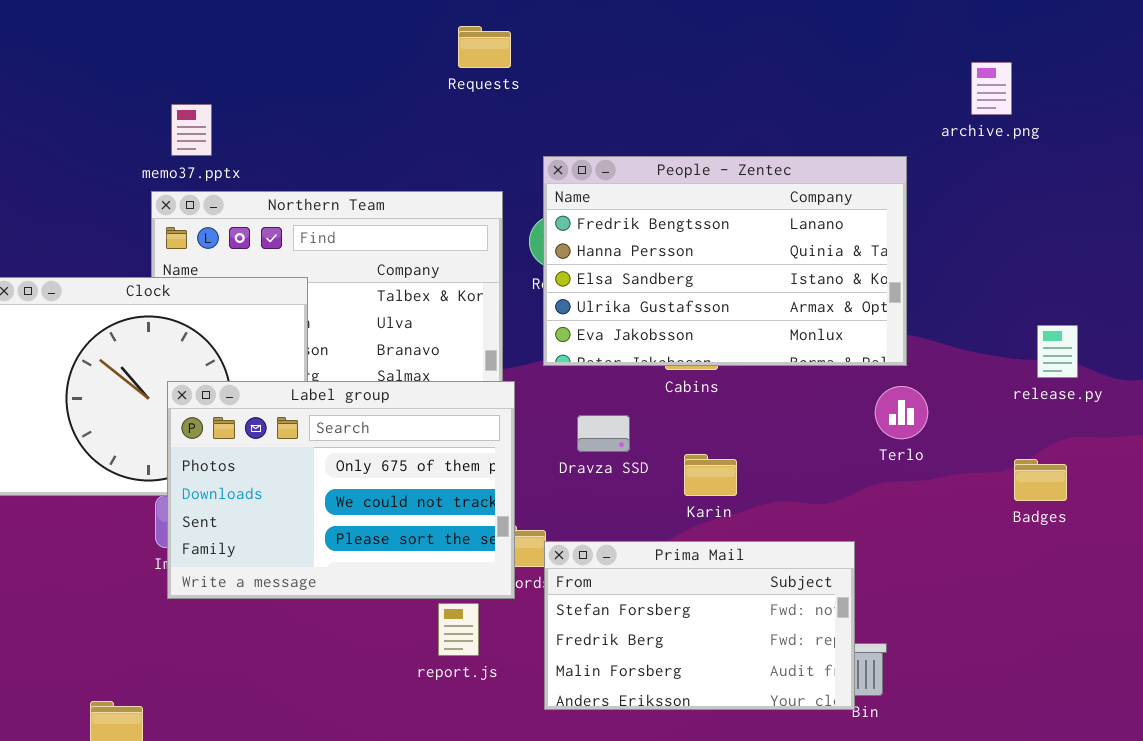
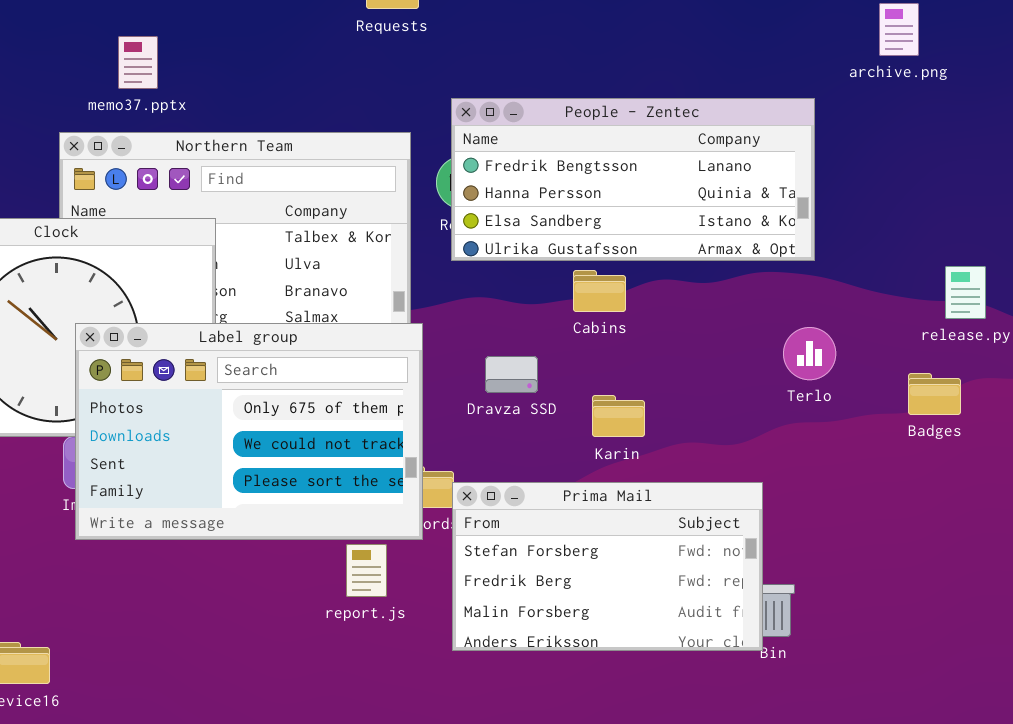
memo37.pptx: [171,104,212,156] -> [118,36,158,89], moved
People - Zentec: [543,156,907,366] -> [451,98,815,261], resized
Badges: [1014,459,1067,501] -> [908,373,961,415], moved

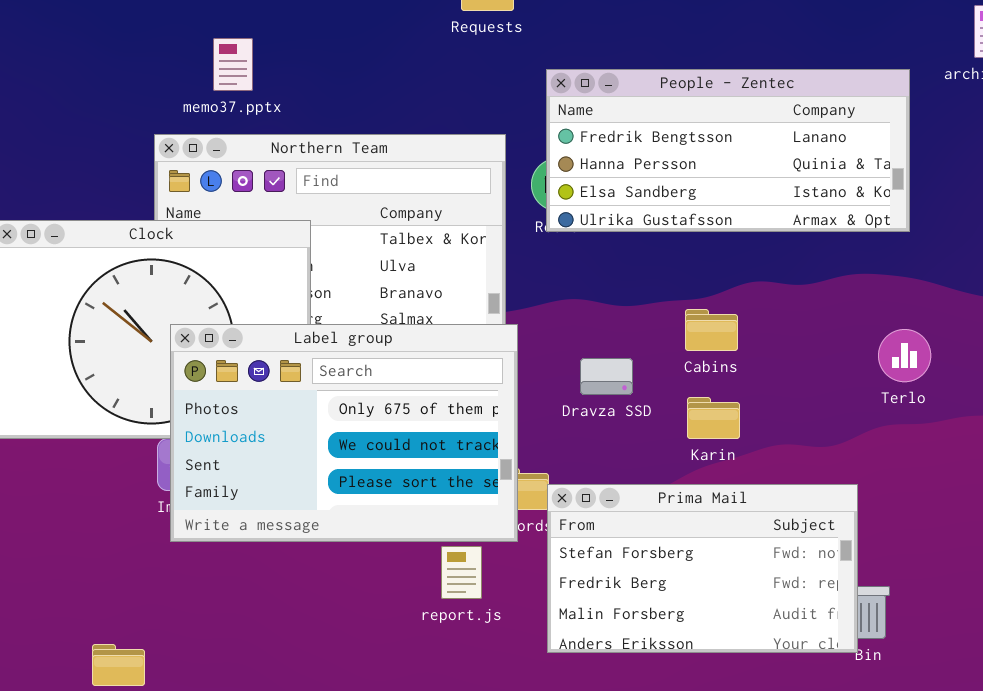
People - Zentec: [451,98,815,261] -> [546,69,910,232], moved
Cabins: [573,270,626,312] -> [685,309,738,351], moved

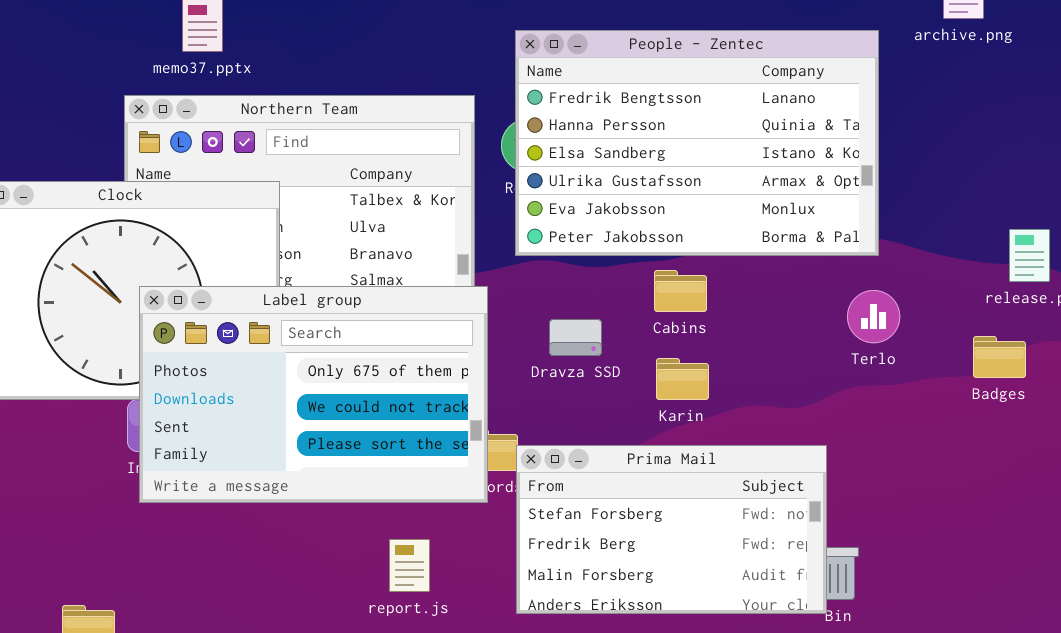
People - Zentec: [546,69,910,232] -> [515,30,879,256], resized
report.js: [441,546,482,599] -> [389,539,430,592], moved

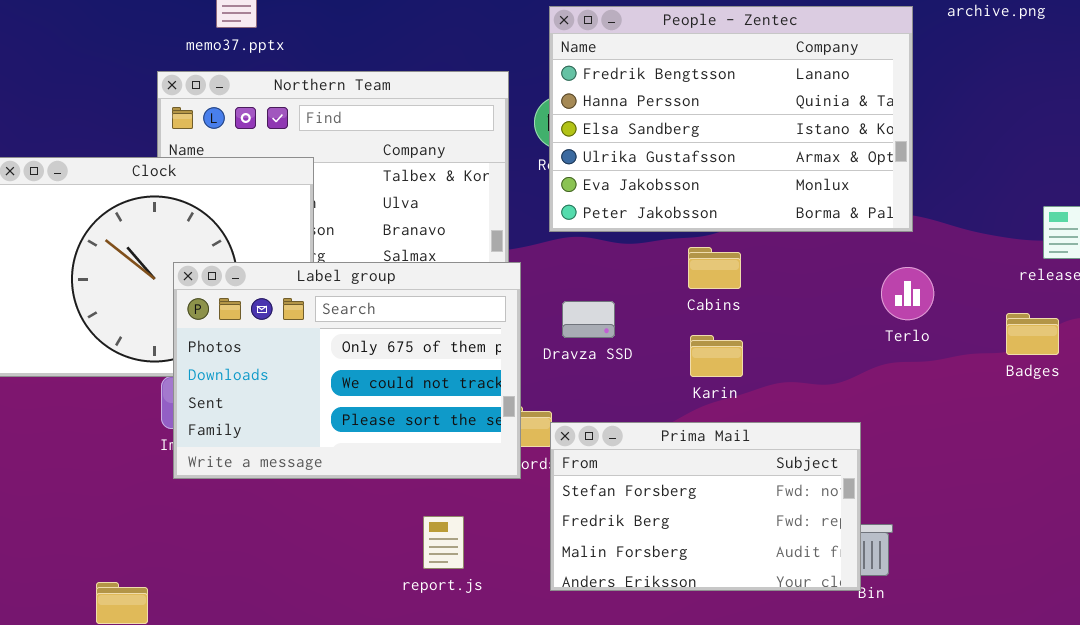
Dravza SSD: [549,319,602,356] -> [562,301,615,338], moved

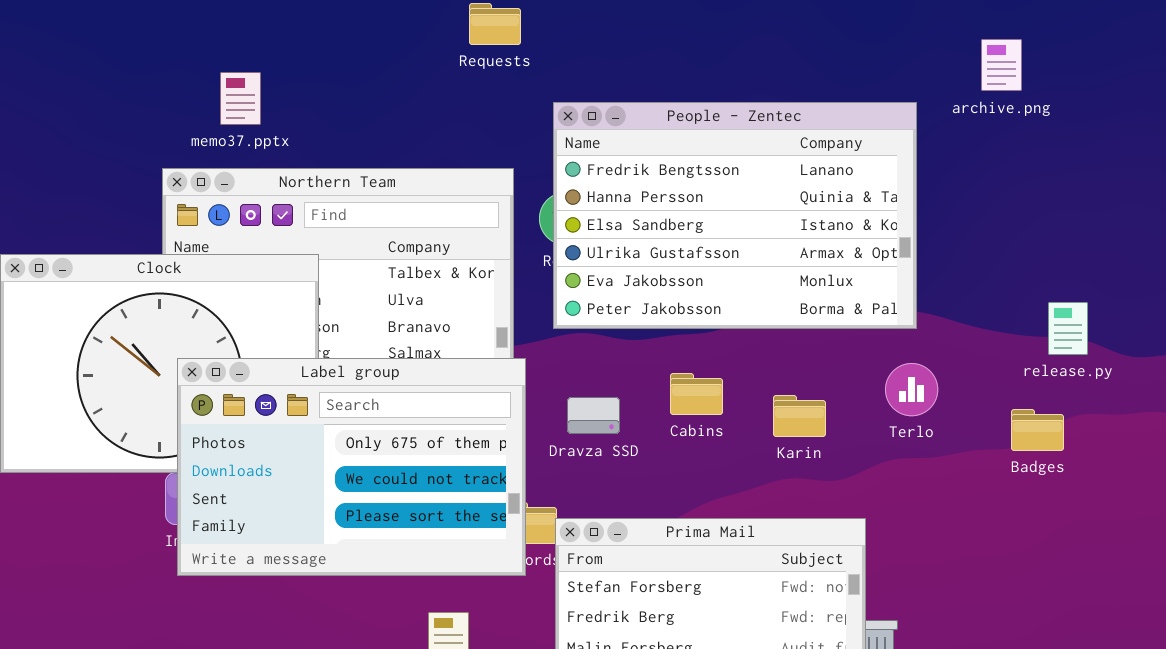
Cabins: [688,247,741,289] -> [670,373,723,415], moved
Karin: [690,335,743,377] -> [773,395,826,437], moved

